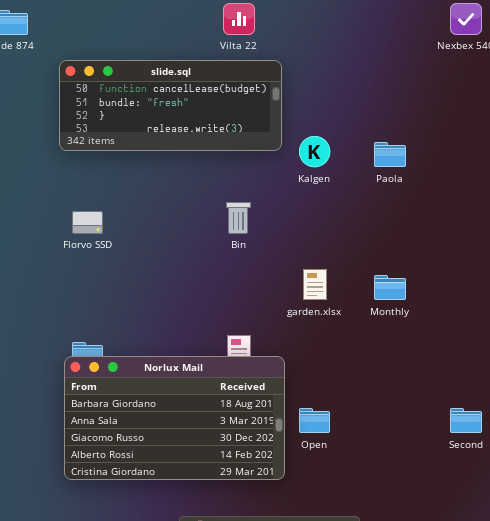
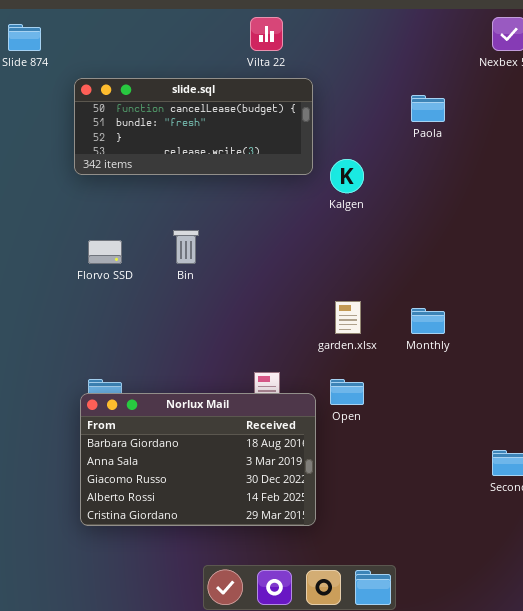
Paola: [374,142,406,167] -> [411,95,445,122], moved
Bin: [226,202,251,234] -> [173,230,199,264], moved
Open: [299,408,330,433] -> [330,379,364,405], moved

